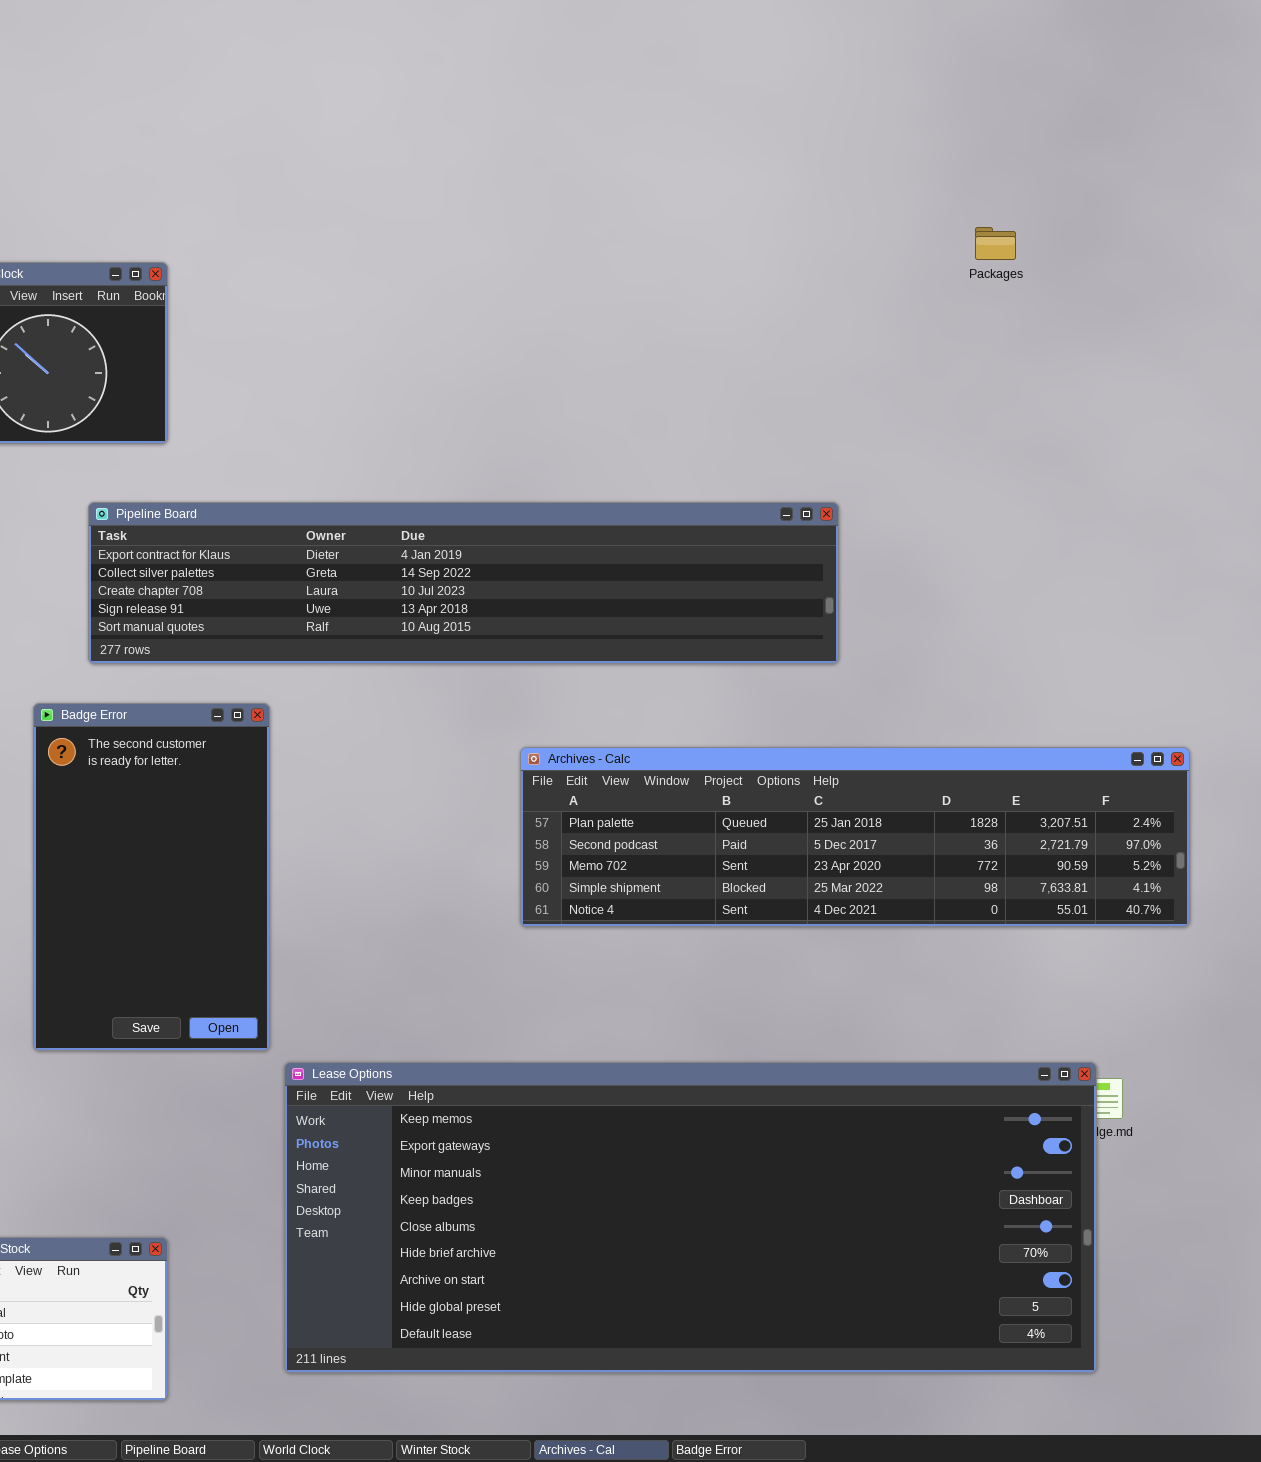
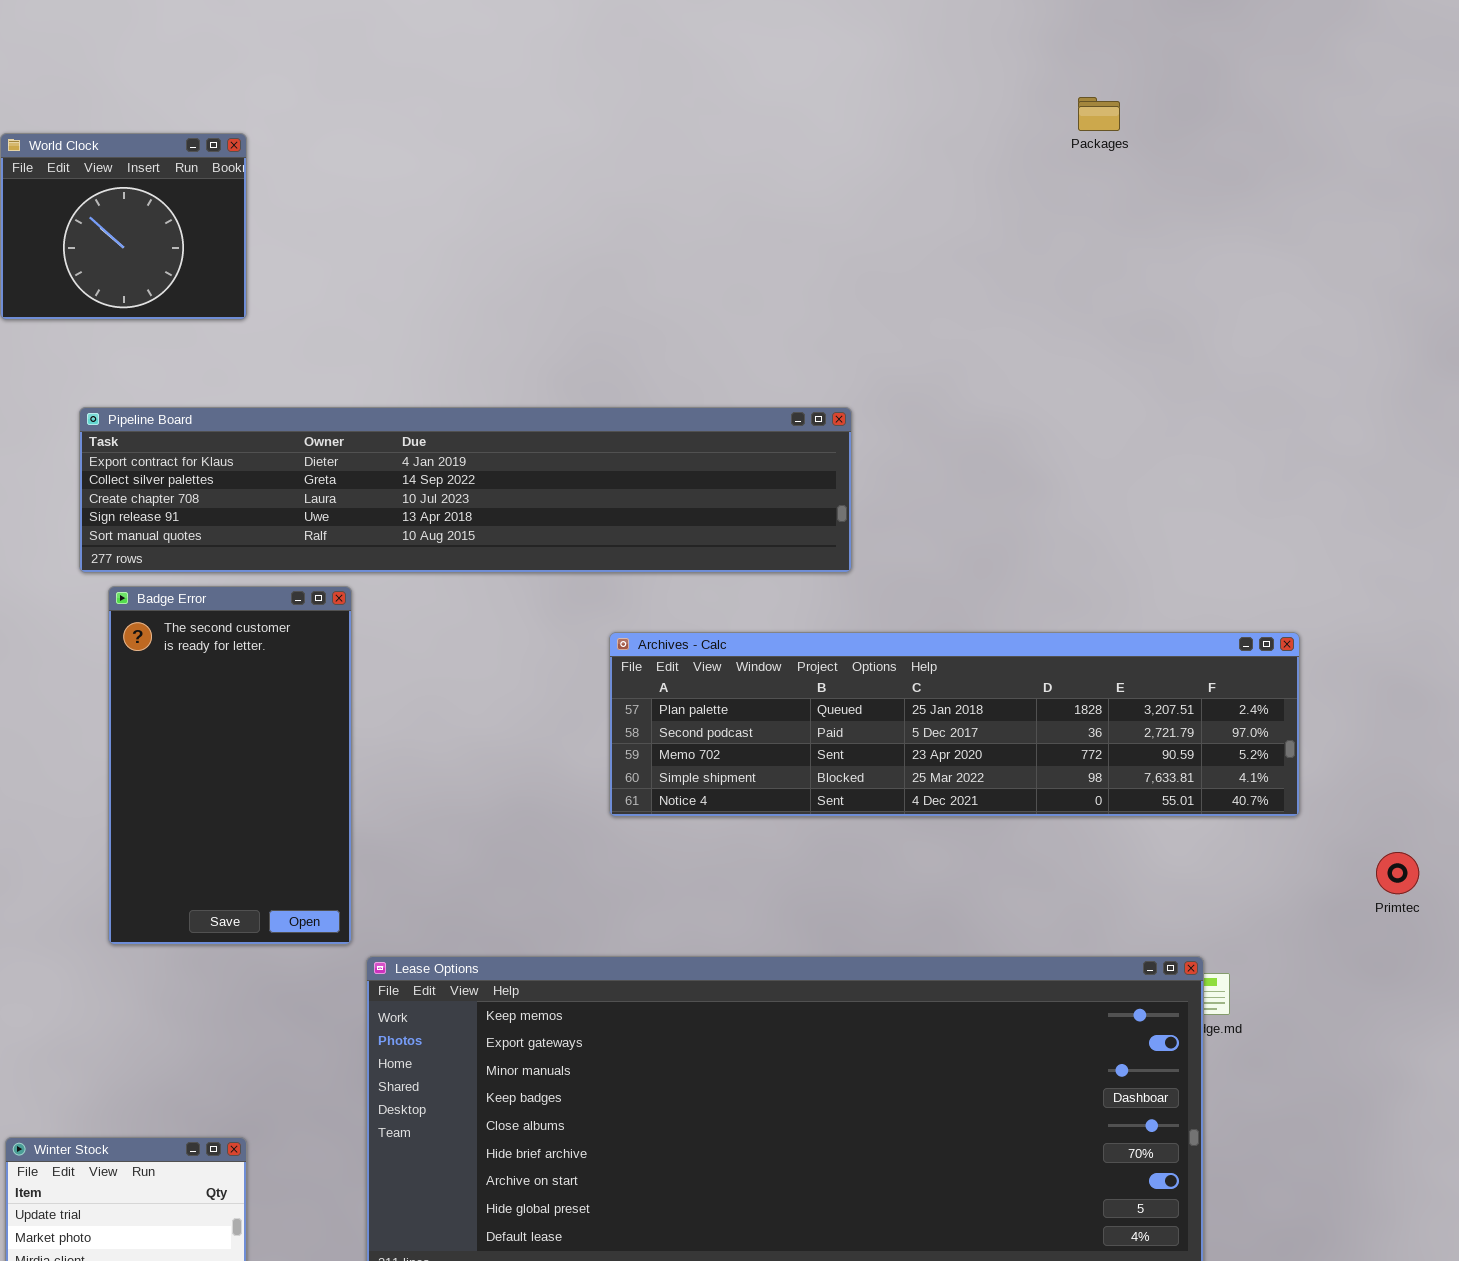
Pipeline Board: [88,502,839,664] -> [79,407,852,573], moved

